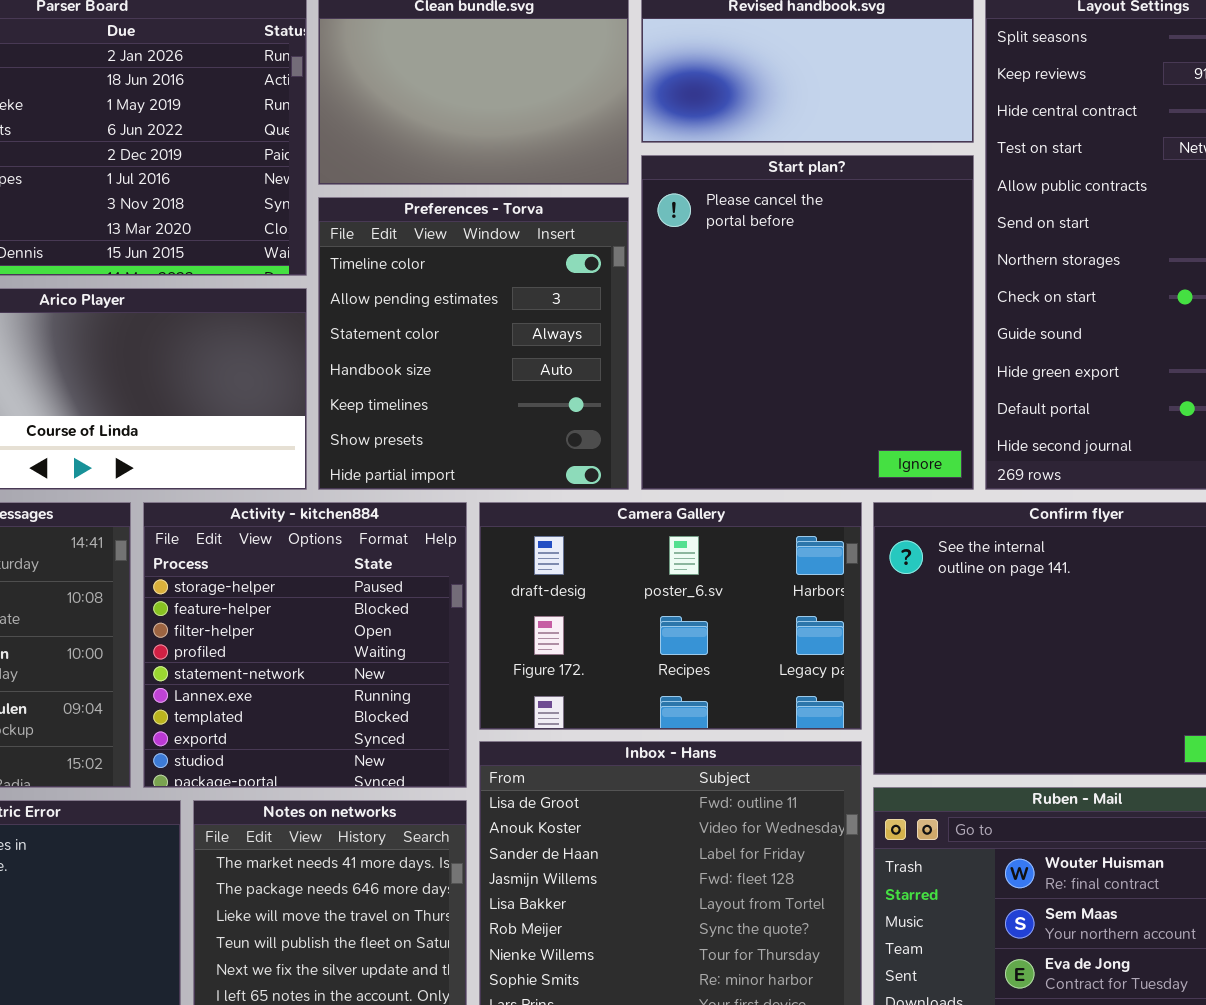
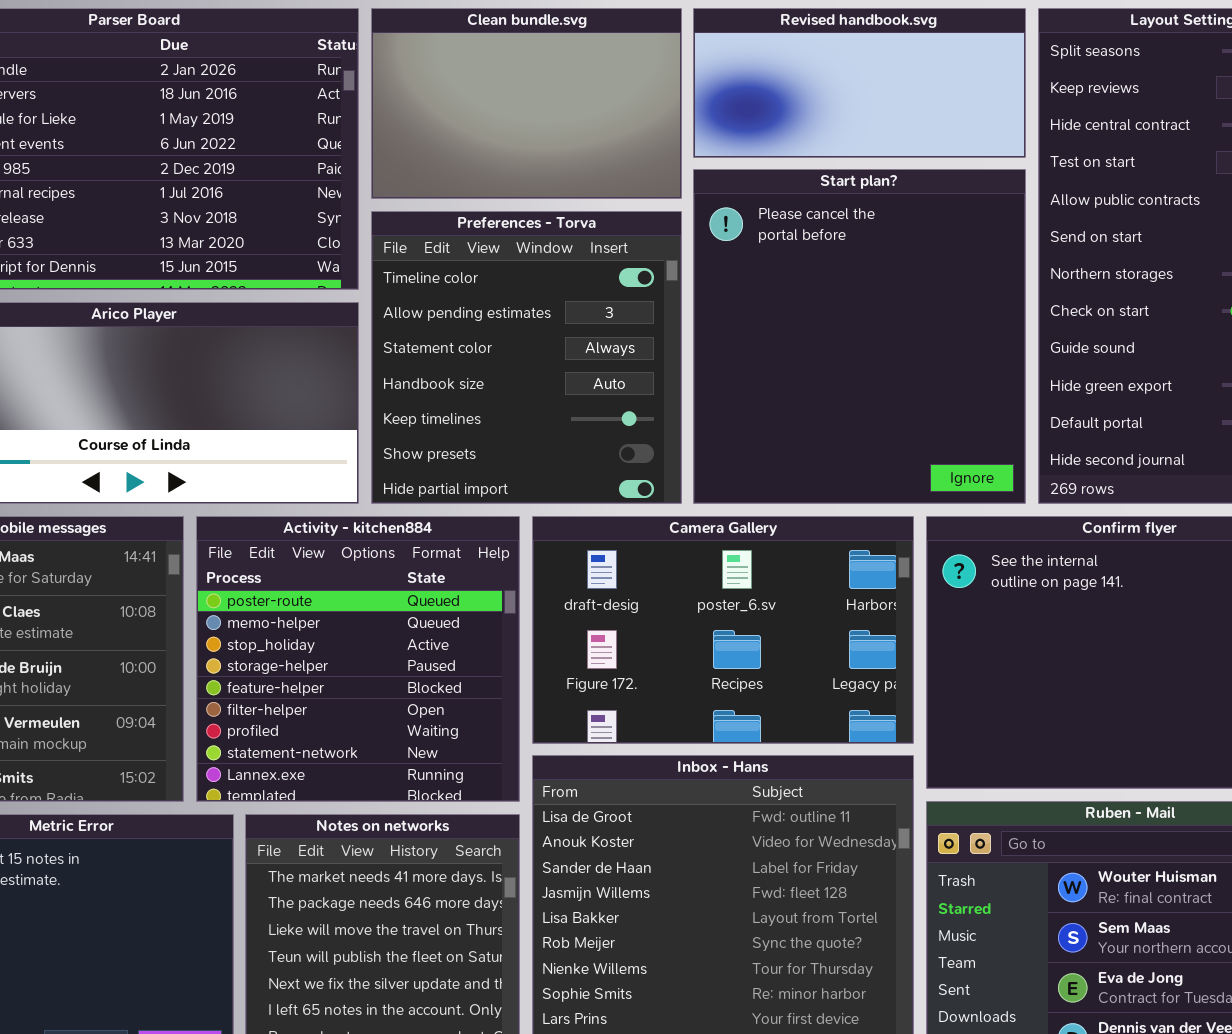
Activity - kitchen884: [143,502,467,788] -> [196,516,520,802], scrolled up 3 rows

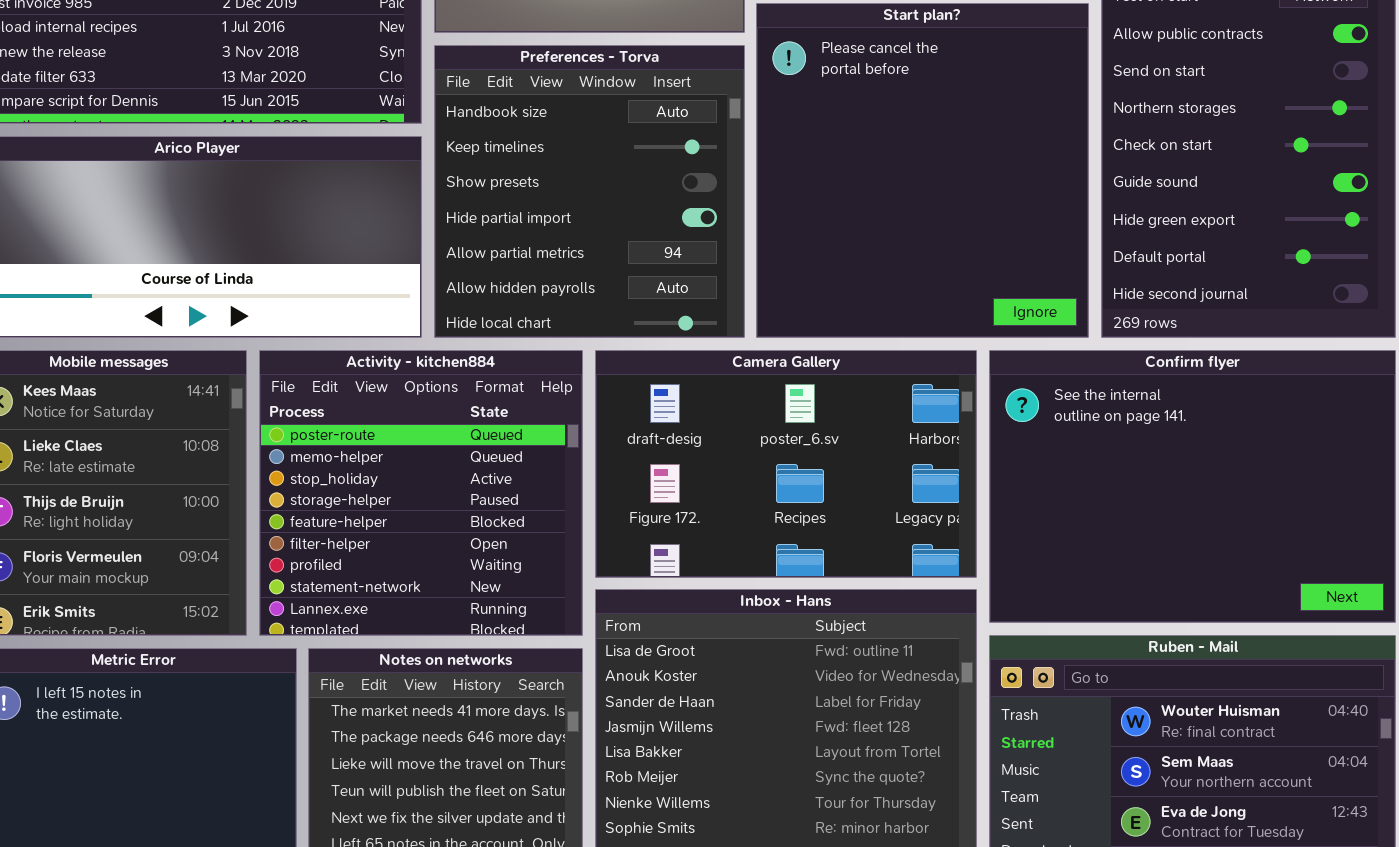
Preferences - Torva: [371,211,682,504] -> [434,45,745,338], scrolled down 3 rows

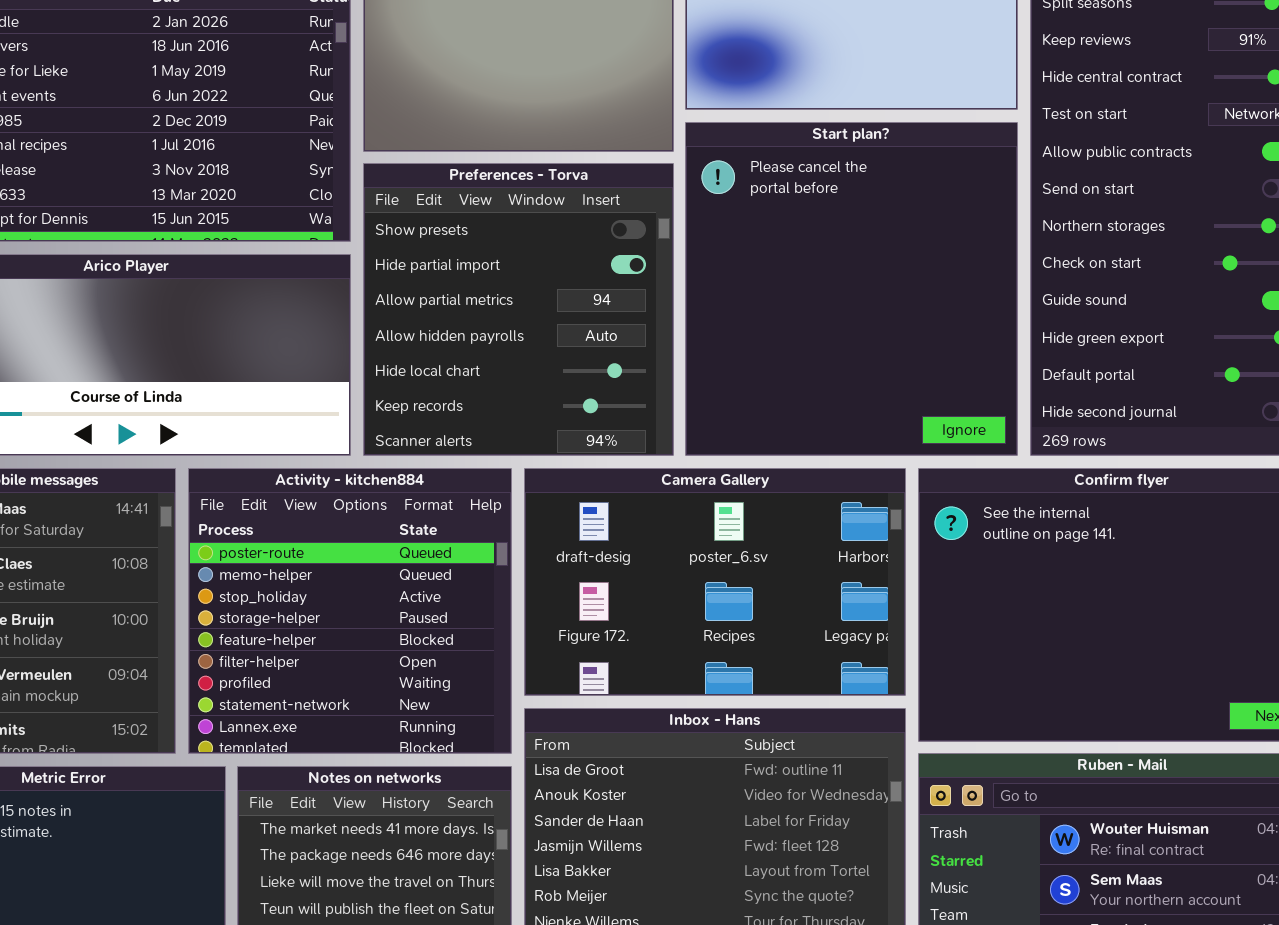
Preferences - Torva: [434,45,745,338] -> [363,163,674,456], scrolled down 2 rows

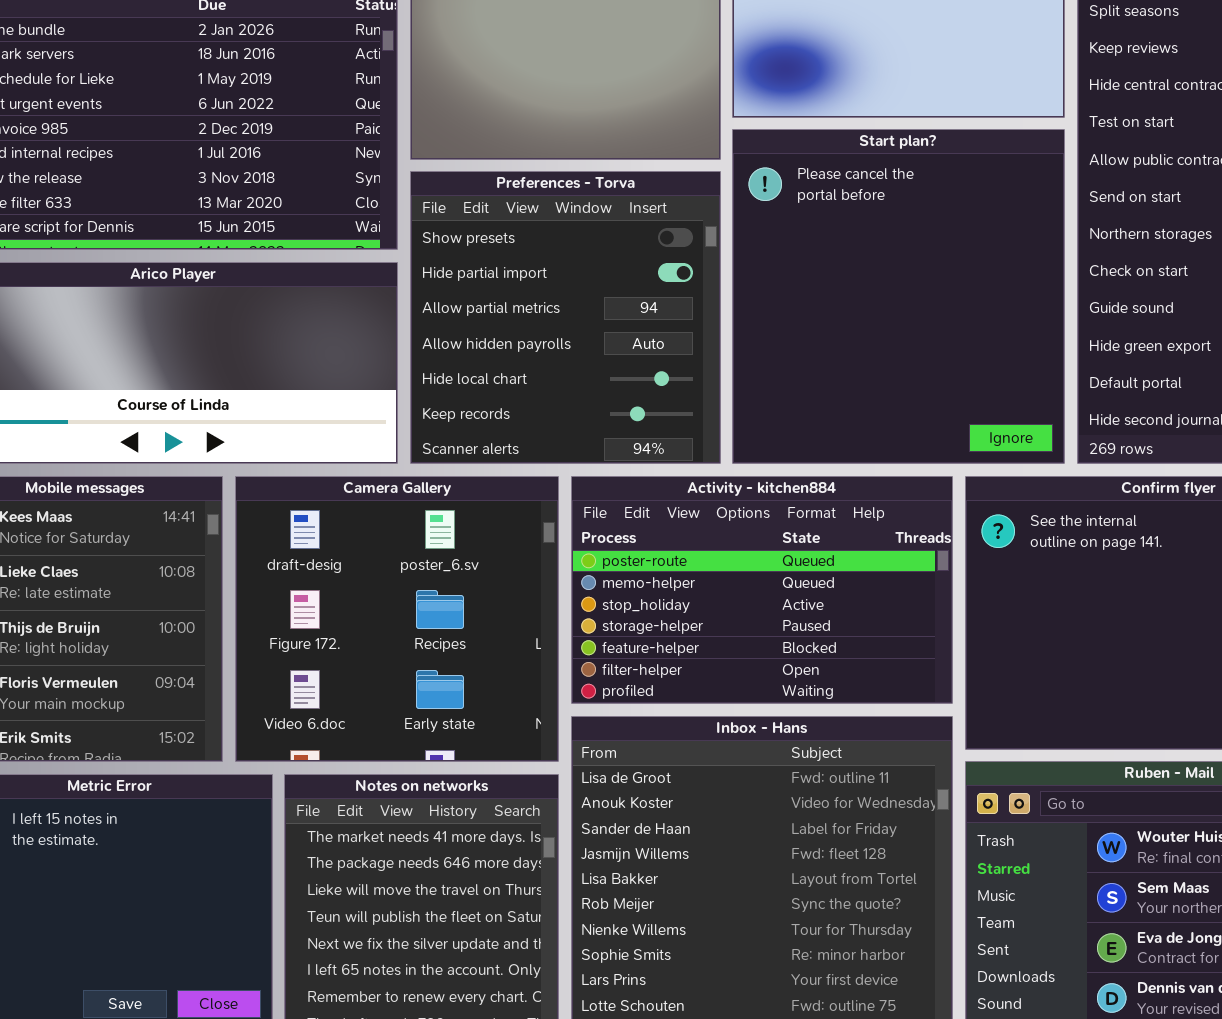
Activity - kitchen884: [188,468,512,754] -> [571,476,953,704], moved, resized
Camera Gallery: [524,468,906,696] -> [235,476,559,762], moved, resized

